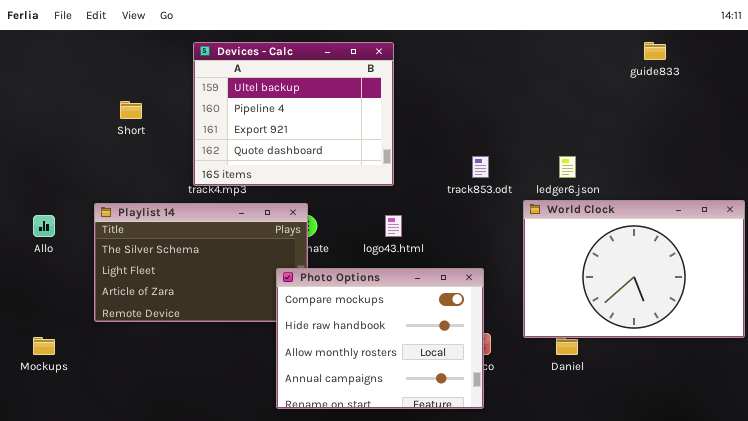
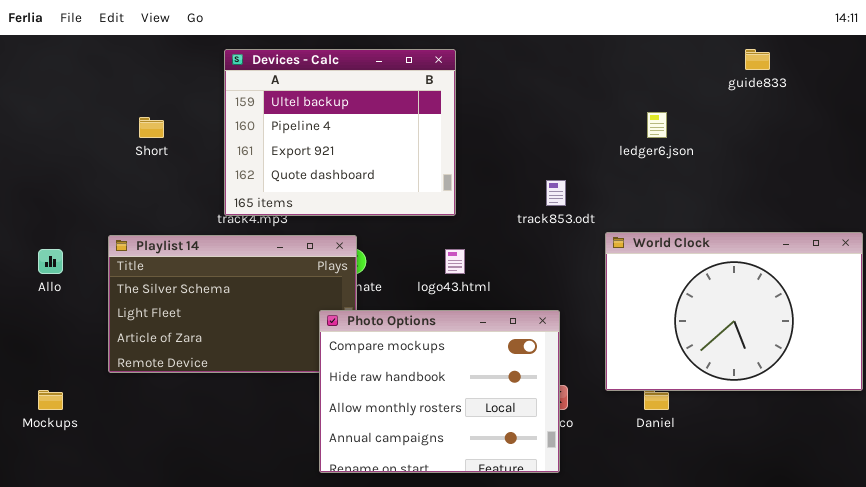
ledger6.json: [559,156,576,178] -> [647,112,667,138], moved

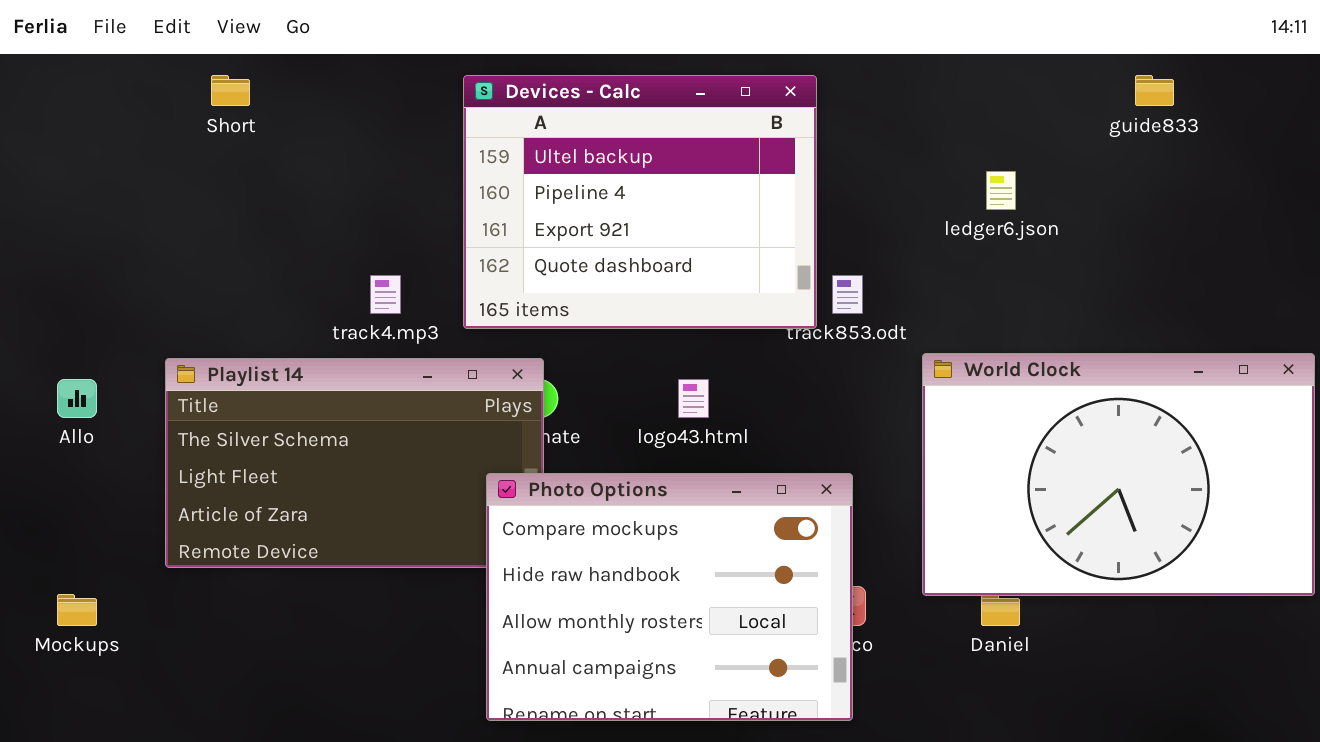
Devices - Calc: [224,49,456,216] -> [463,75,817,329], moved
Short: [139,117,164,138] -> [211,75,250,106], moved

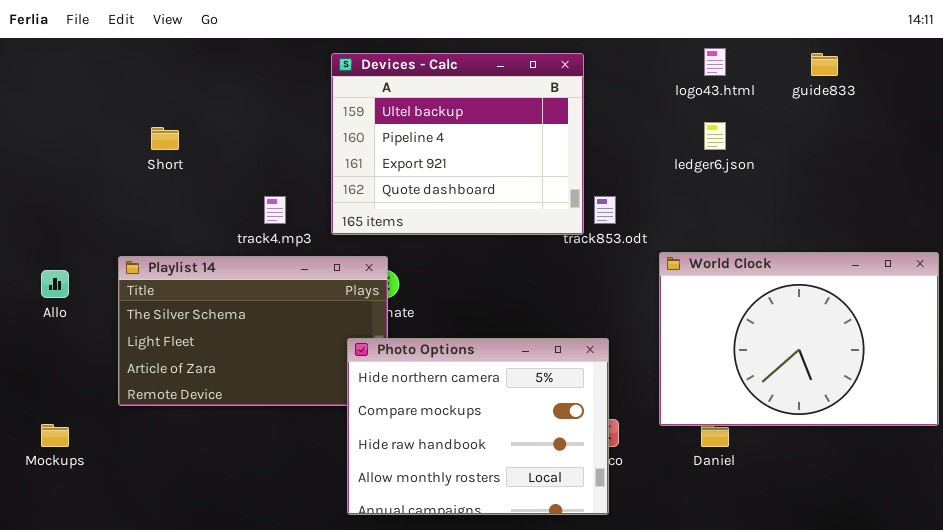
Short: [211,75,250,106] -> [151,127,179,150], moved
logo43.html: [678,379,709,418] -> [704,48,726,76], moved
Photo Options: [486,473,853,721] -> [347,338,609,515], scrolled up 1 row

